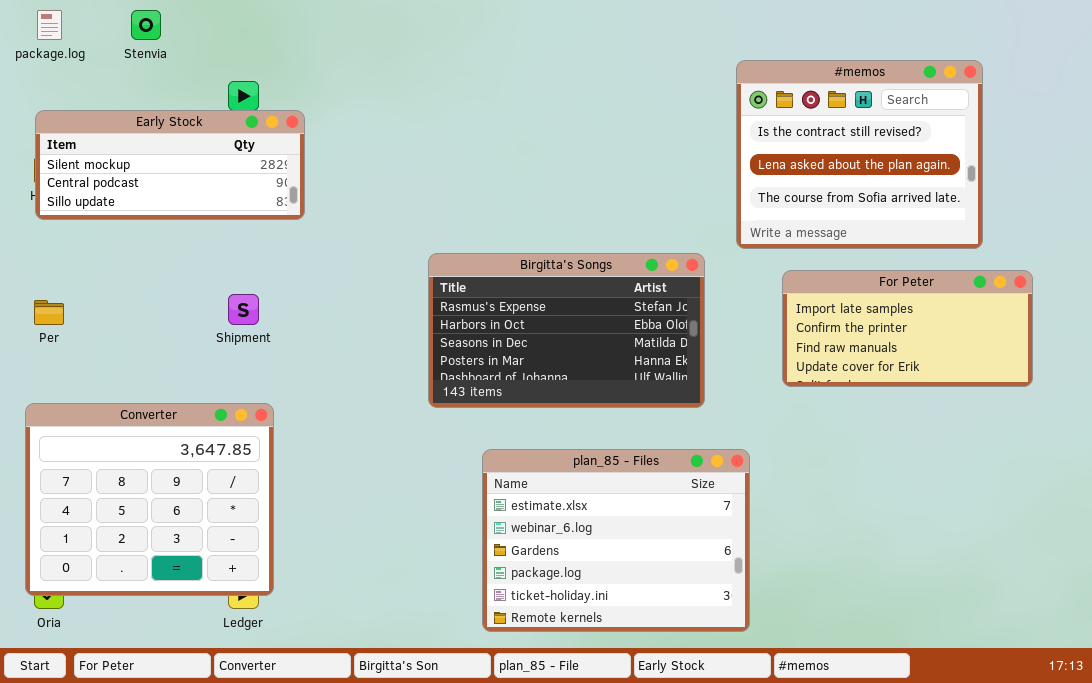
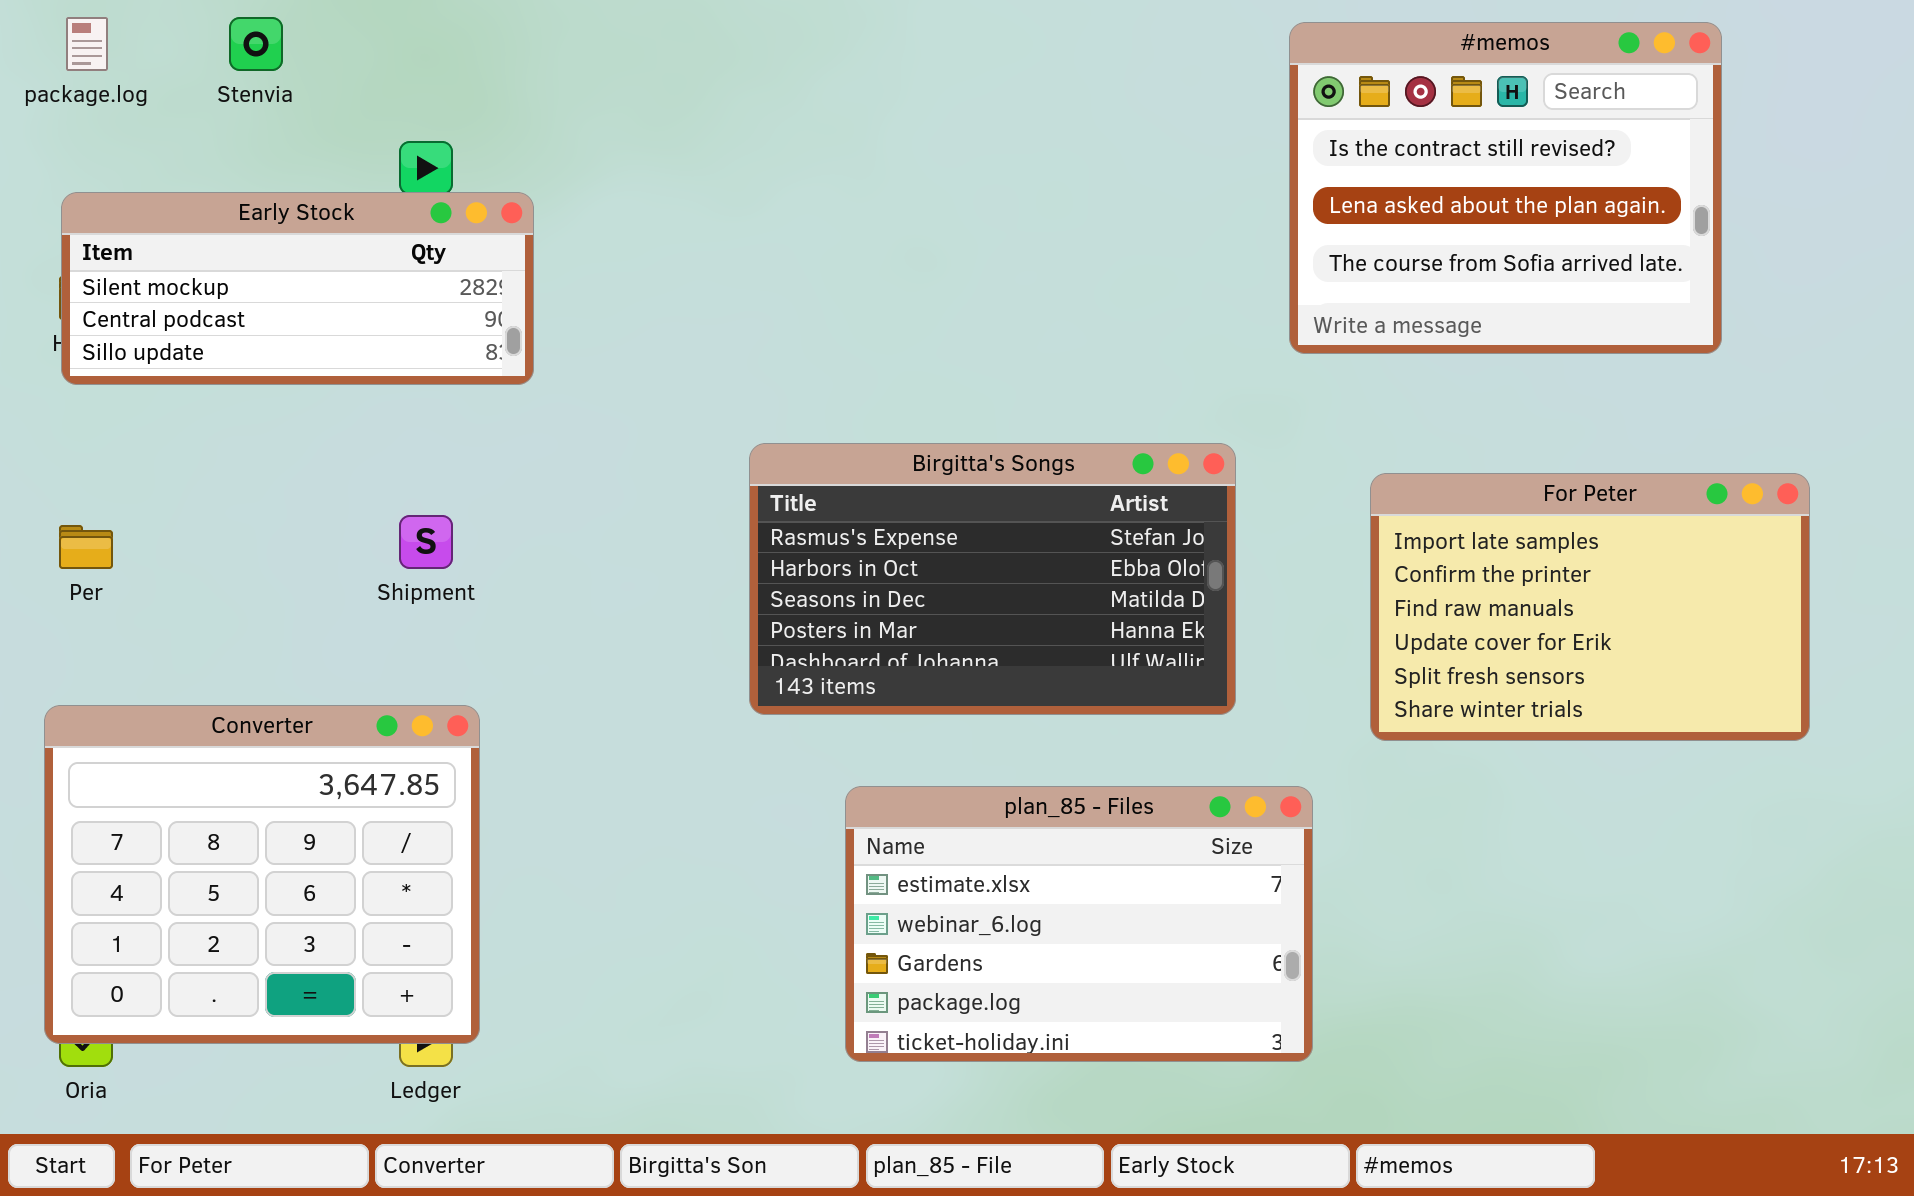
#memos: [736,60,983,249] -> [1289,22,1722,354], moved
For Peter: [782,270,1033,387] -> [1370,473,1810,741], resized
plan_85 - Files: [482,449,750,632] -> [845,786,1313,1062], resized

